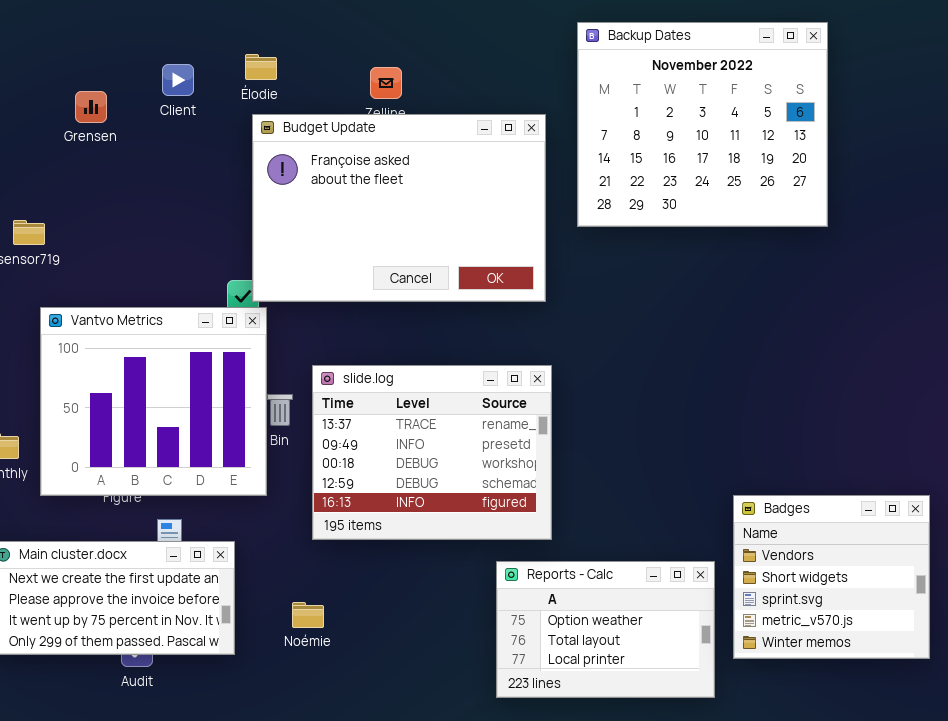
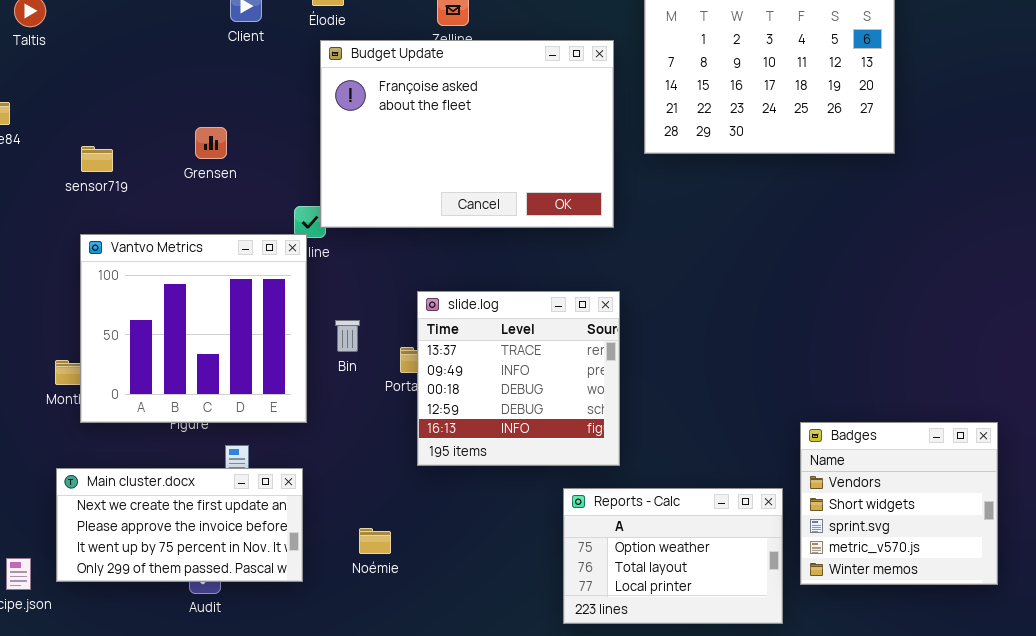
Grensen: [75,91,107,123] -> [195,127,227,159], moved
Vantvo Metrics: [40,307,267,496] -> [80,234,307,423], moved
slide.log: [312,365,552,540] -> [417,291,620,466], resized

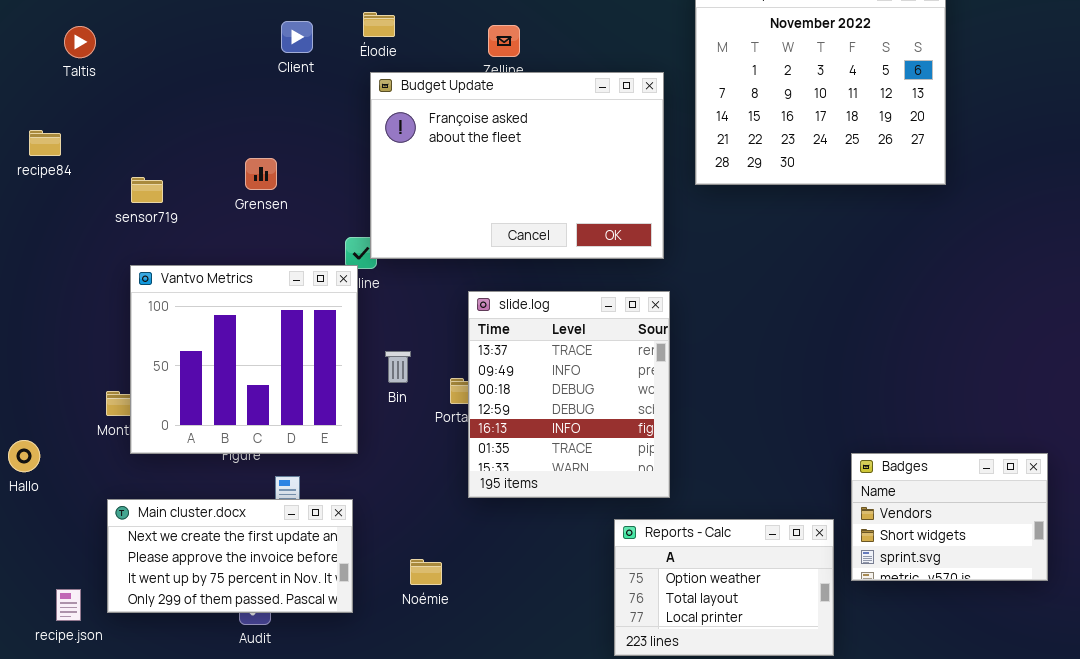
slide.log: [417,291,620,466] -> [468,291,670,498], resized
Badges: [800,422,998,585] -> [851,453,1048,581], resized

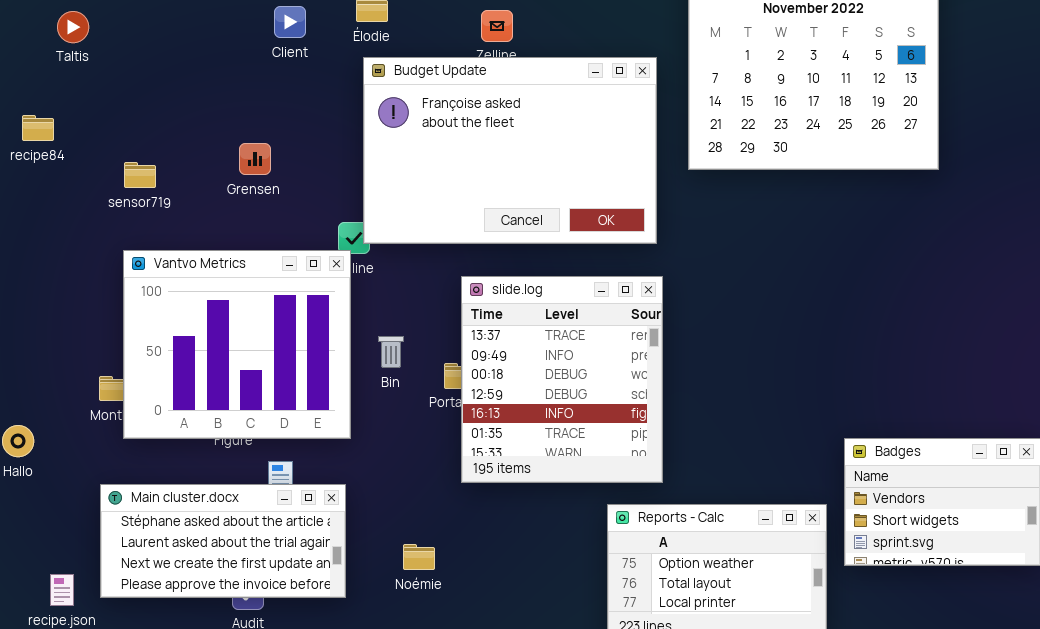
Main cluster.docx: [107,499,353,613] -> [100,484,346,598], scrolled up 2 rows

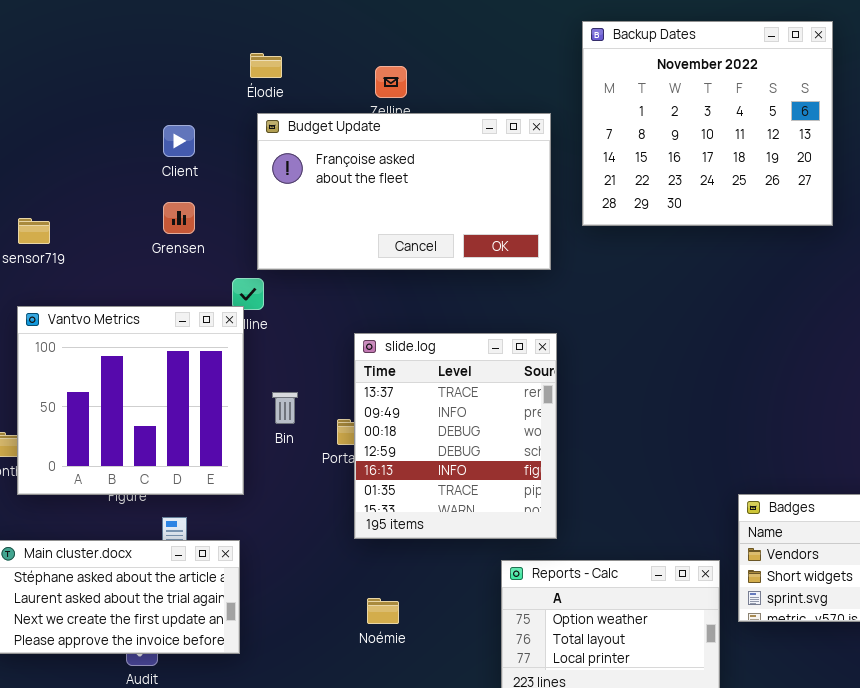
Client: [274,6,306,38] -> [163,125,195,157], moved
Budget Update: [363,57,657,244] -> [257,113,551,270], resized
Grensen: [239,143,271,175] -> [163,202,195,234], moved
Noémie: [403,544,435,570] -> [367,598,399,624], moved

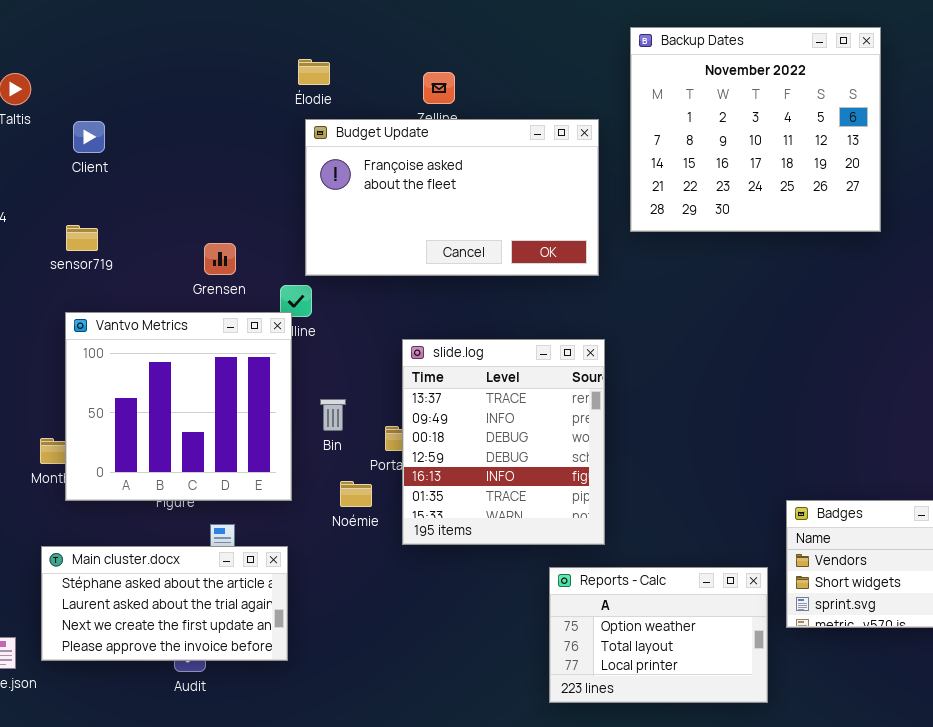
Client: [163,125,195,157] -> [73,121,105,153], moved
Grensen: [163,202,195,234] -> [204,243,236,275], moved
Noémie: [367,598,399,624] -> [340,481,372,507], moved

